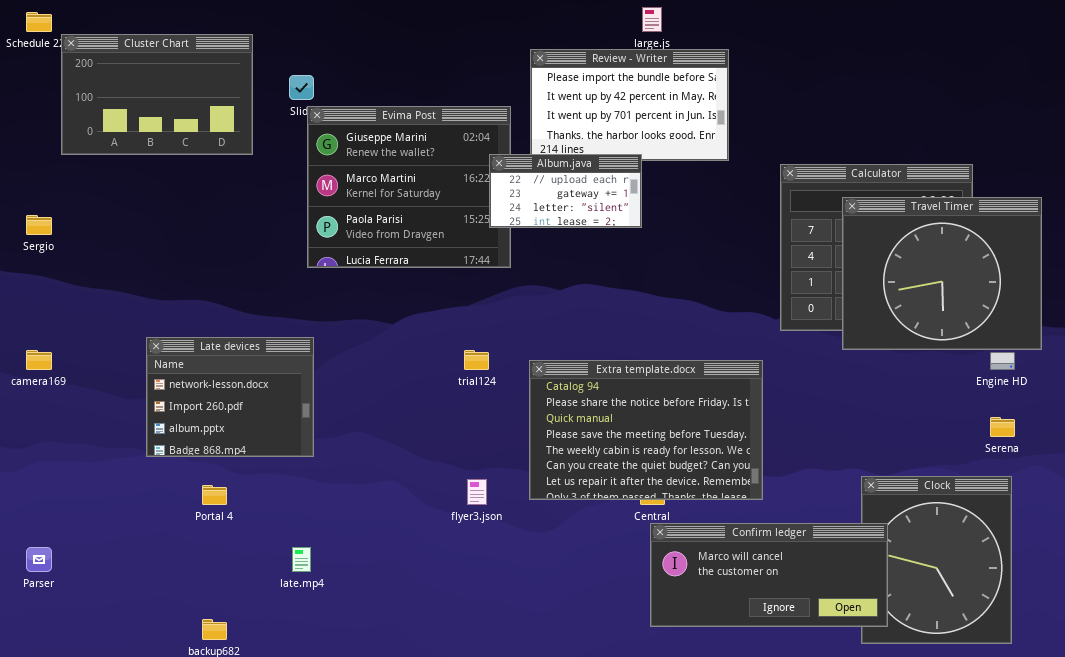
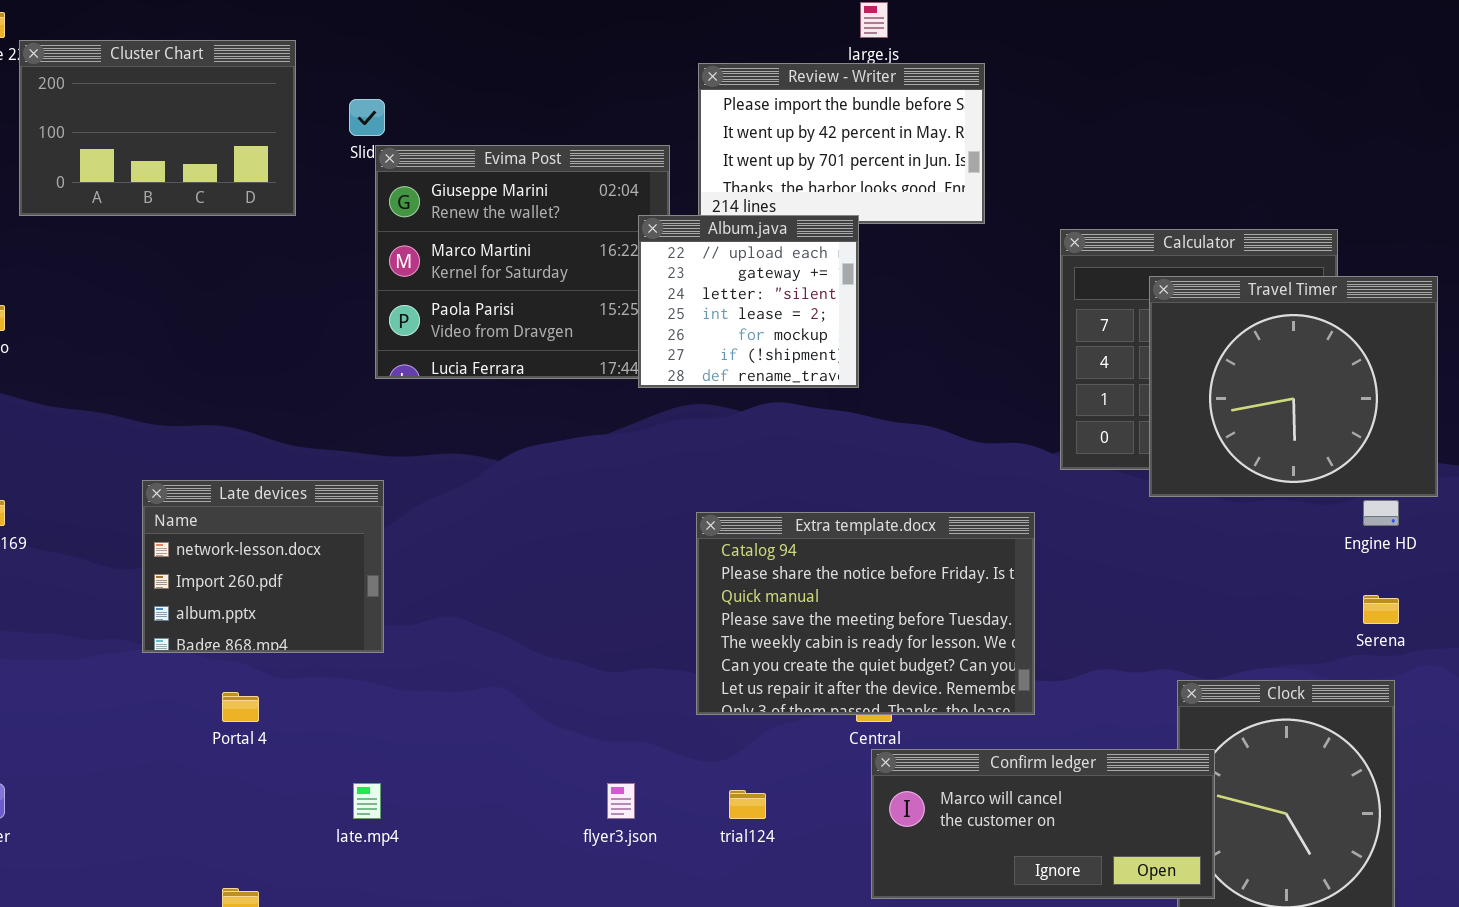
Album.java: [489,154,642,228] -> [638,215,859,388], resized
trial124: [464,350,489,370] -> [729,790,766,819], moved
flyer3.json: [467,479,487,505] -> [607,783,635,819], moved

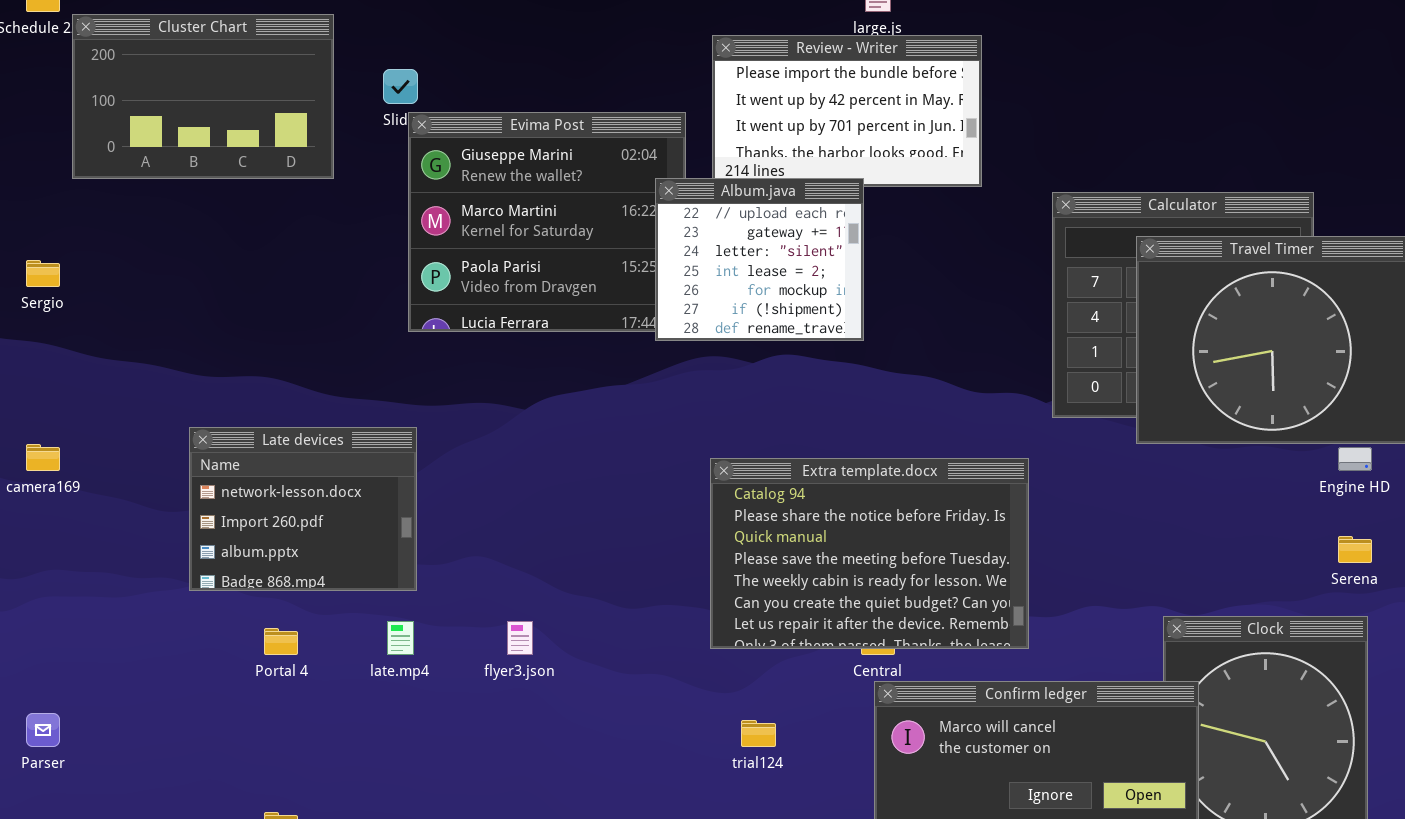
late.mp4: [353,783,381,819] -> [387,621,414,655], moved
flyer3.json: [607,783,635,819] -> [507,621,533,655], moved

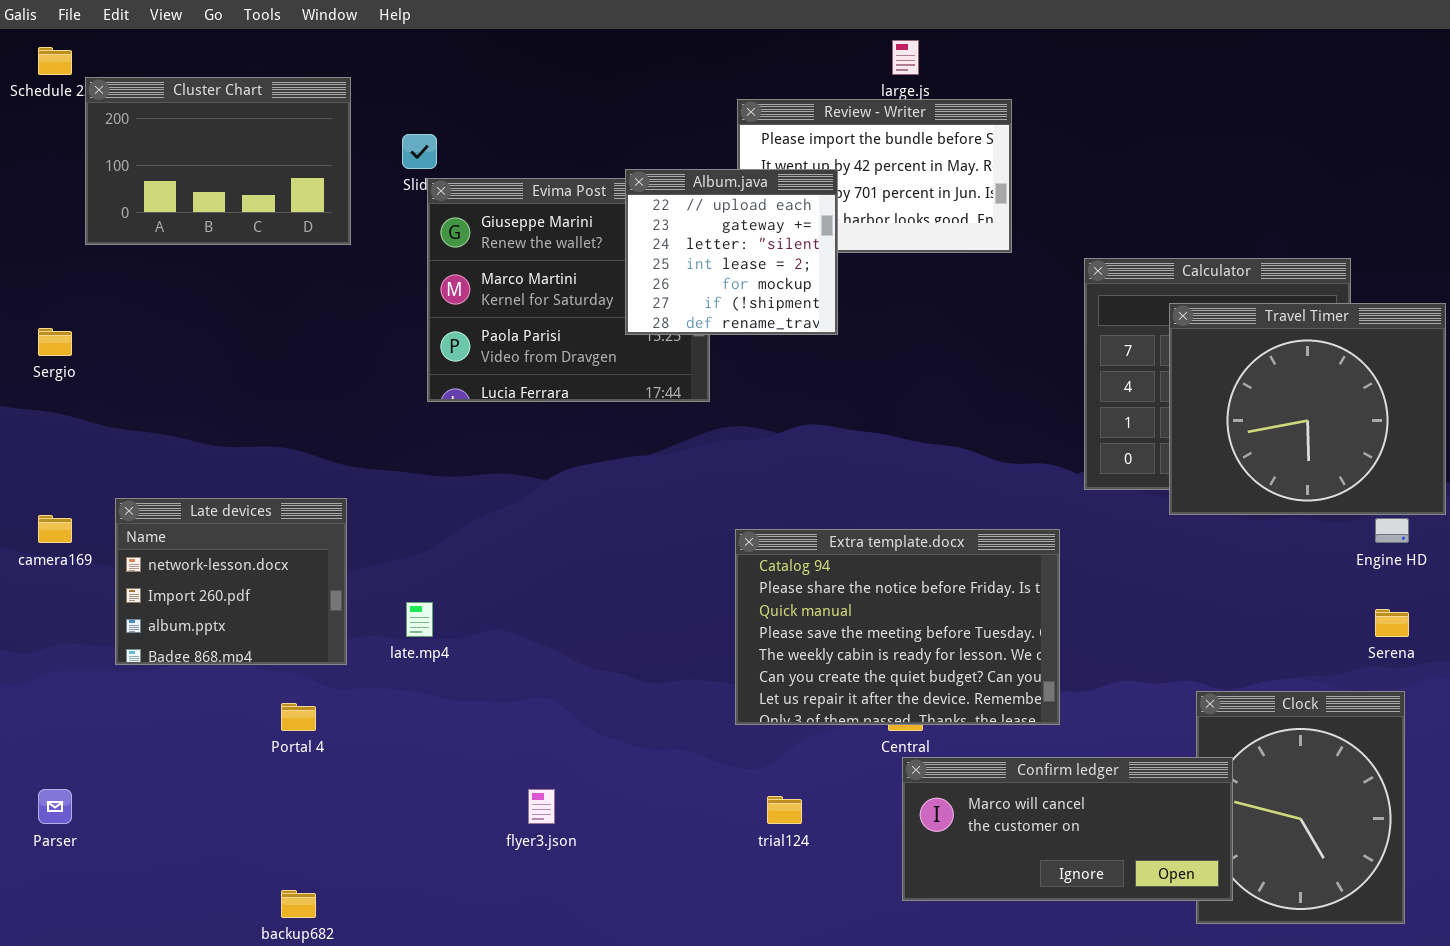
Album.java: [655,178,864,341] -> [625,169,838,335], moved
Late devices: [189,427,417,591] -> [115,498,347,665], moved
late.mp4: [387,621,414,655] -> [406,602,433,637], moved
flyer3.json: [507,621,533,655] -> [528,789,555,824], moved

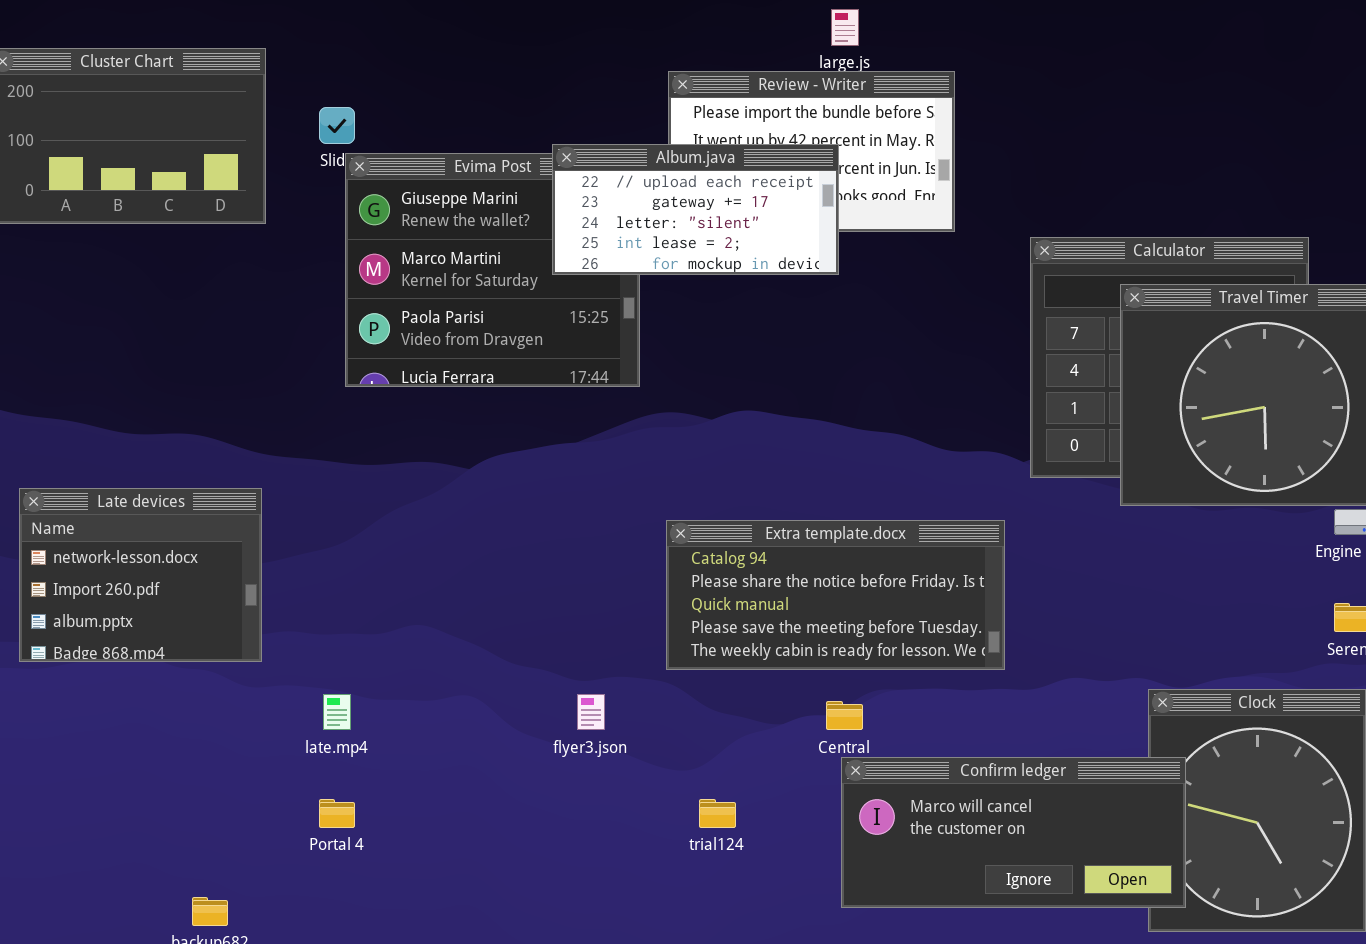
Album.java: [625,169,838,335] -> [552,144,839,275], resized
Extra template.docx: [735,529,1060,725] -> [666,520,1005,670], resized
late.mp4: [406,602,433,637] -> [323,694,351,730], moved
Portal 4: [281,703,316,731] -> [319,799,355,828], moved
flyer3.json: [528,789,555,824] -> [577,694,605,730], moved

